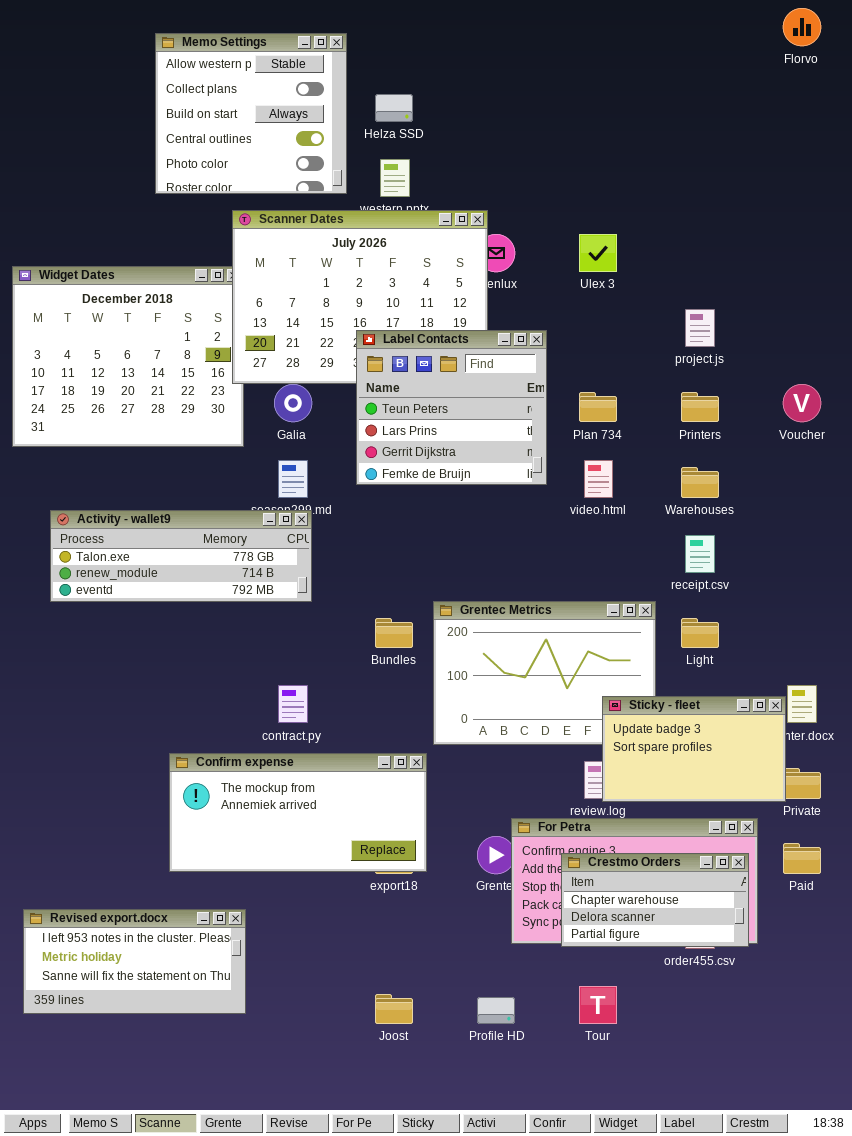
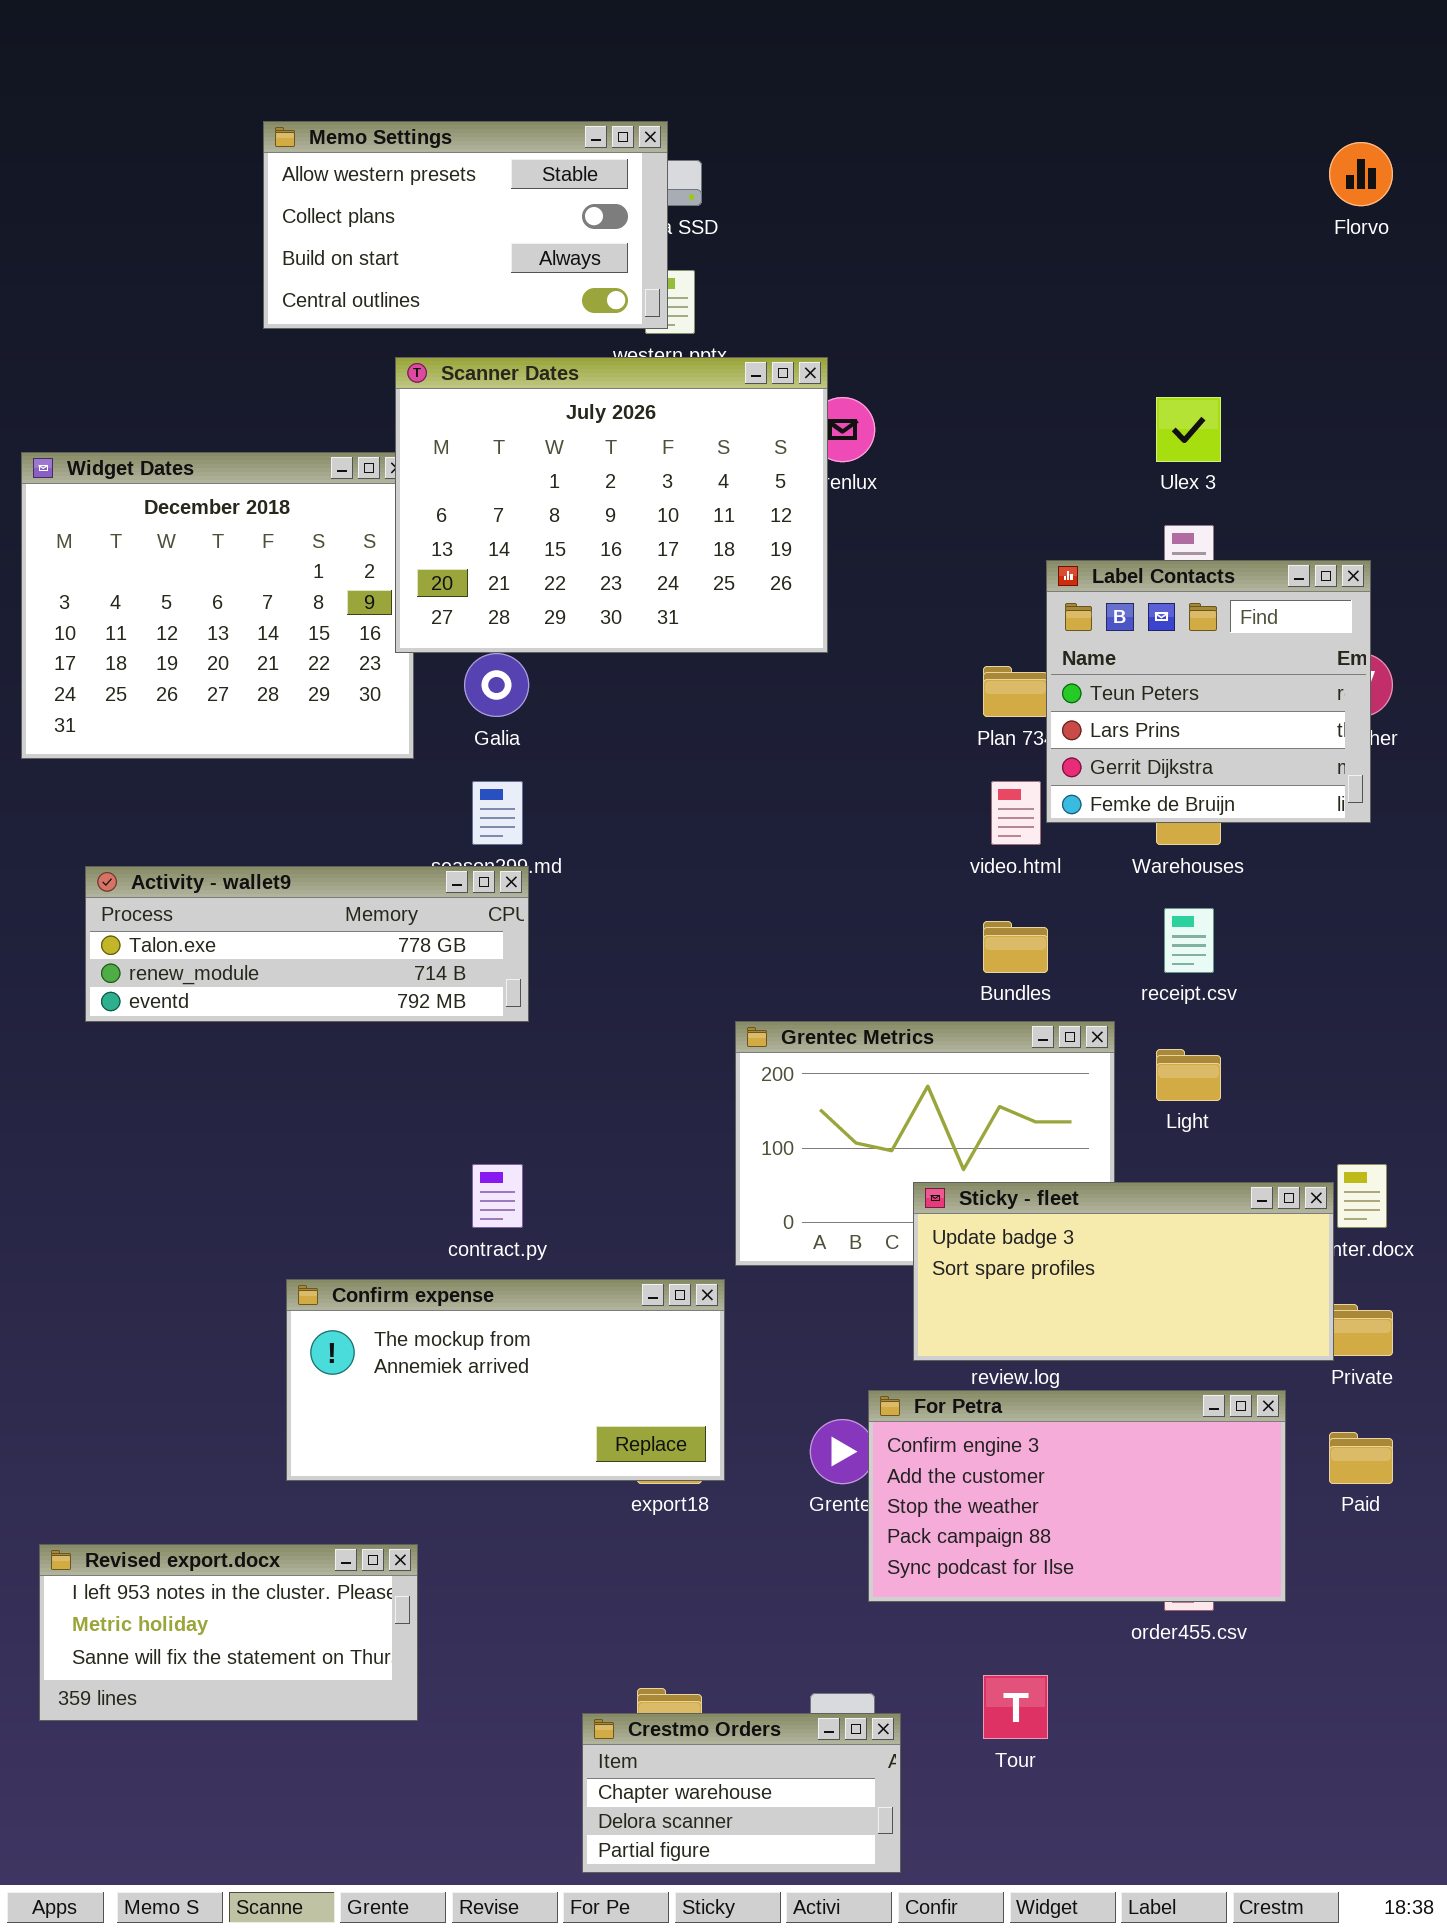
Florvo: [783,8,821,46] -> [1329,142,1393,206], moved
Memo Settings: [155,33,347,194] -> [263,121,668,329], resized
Ulex 3: [579,234,617,272] -> [1156,397,1221,462], moved
Label Contacts: [356,330,547,485] -> [1046,560,1371,823], moved
Bundles: [375,618,413,648] -> [983,921,1048,973], moved
Sticky - fleet: [602,696,786,802] -> [913,1182,1334,1361], resized
Crestmo Orders: [561,853,749,947] -> [582,1713,901,1873], moved

